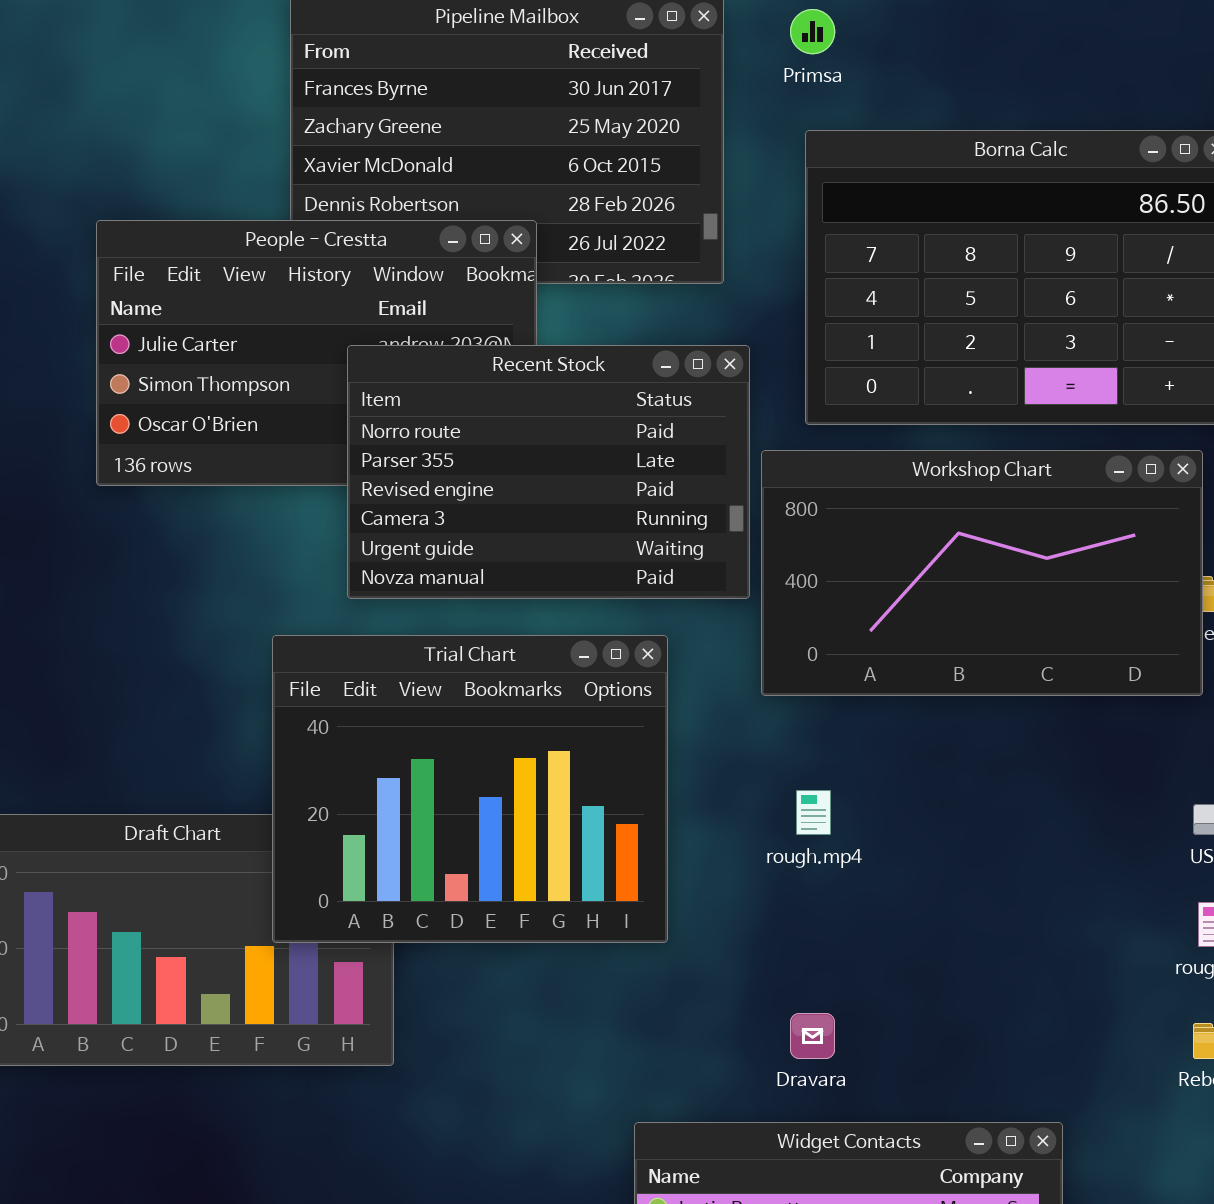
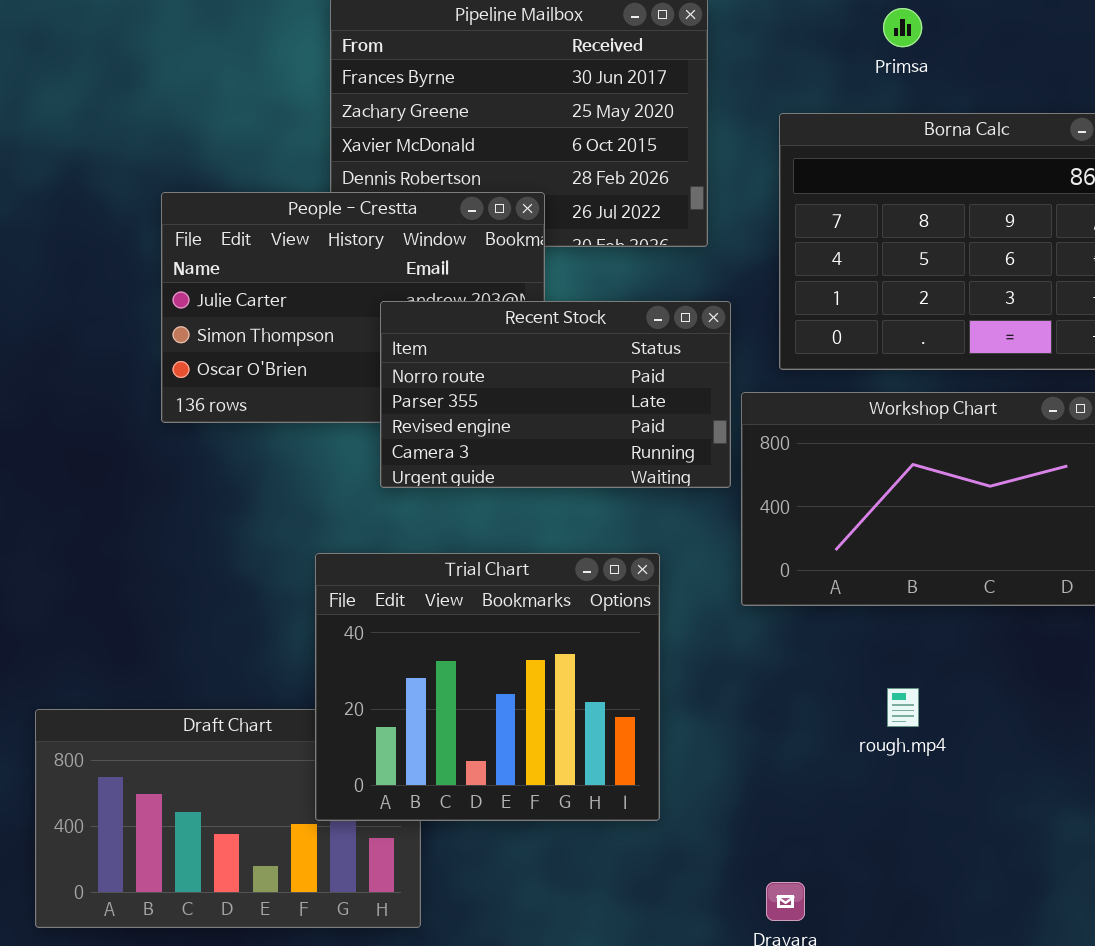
Primsa: [790,9,835,54] -> [883,8,922,47], moved
Recent Stock: [347,345,750,599] -> [380,301,731,488], resized
rough.mp4: [796,790,831,835] -> [887,688,919,727], moved

